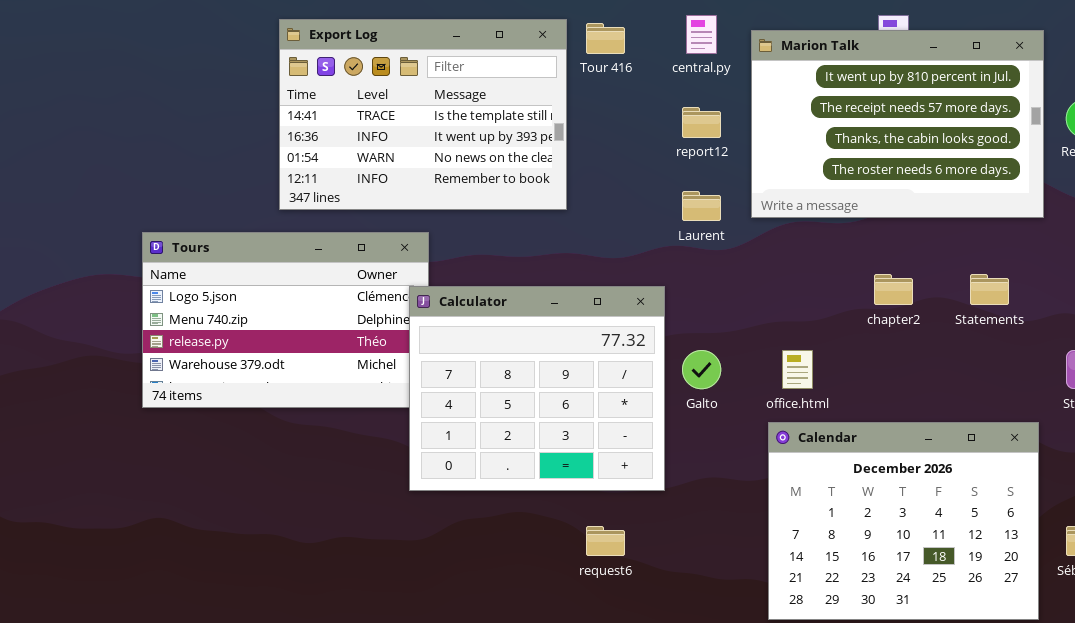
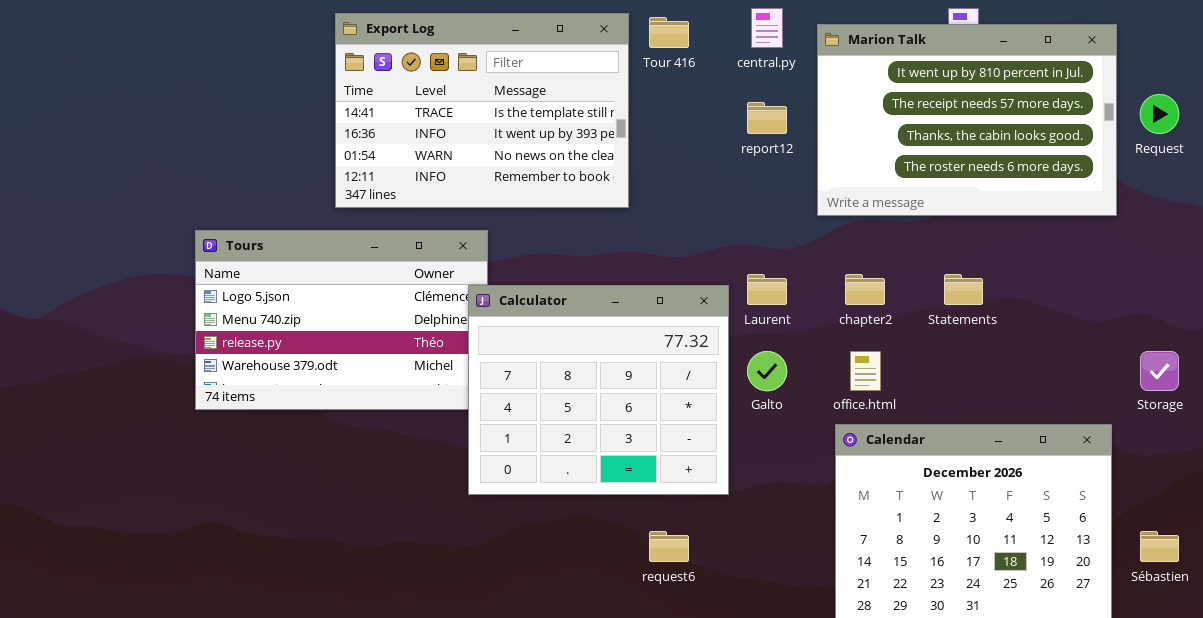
Laurent: [682,191,721,221] -> [747,274,787,305], moved
chapter2: [874,274,913,305] -> [845,274,885,305], moved
Statements: [970,274,1009,305] -> [944,274,983,305], moved

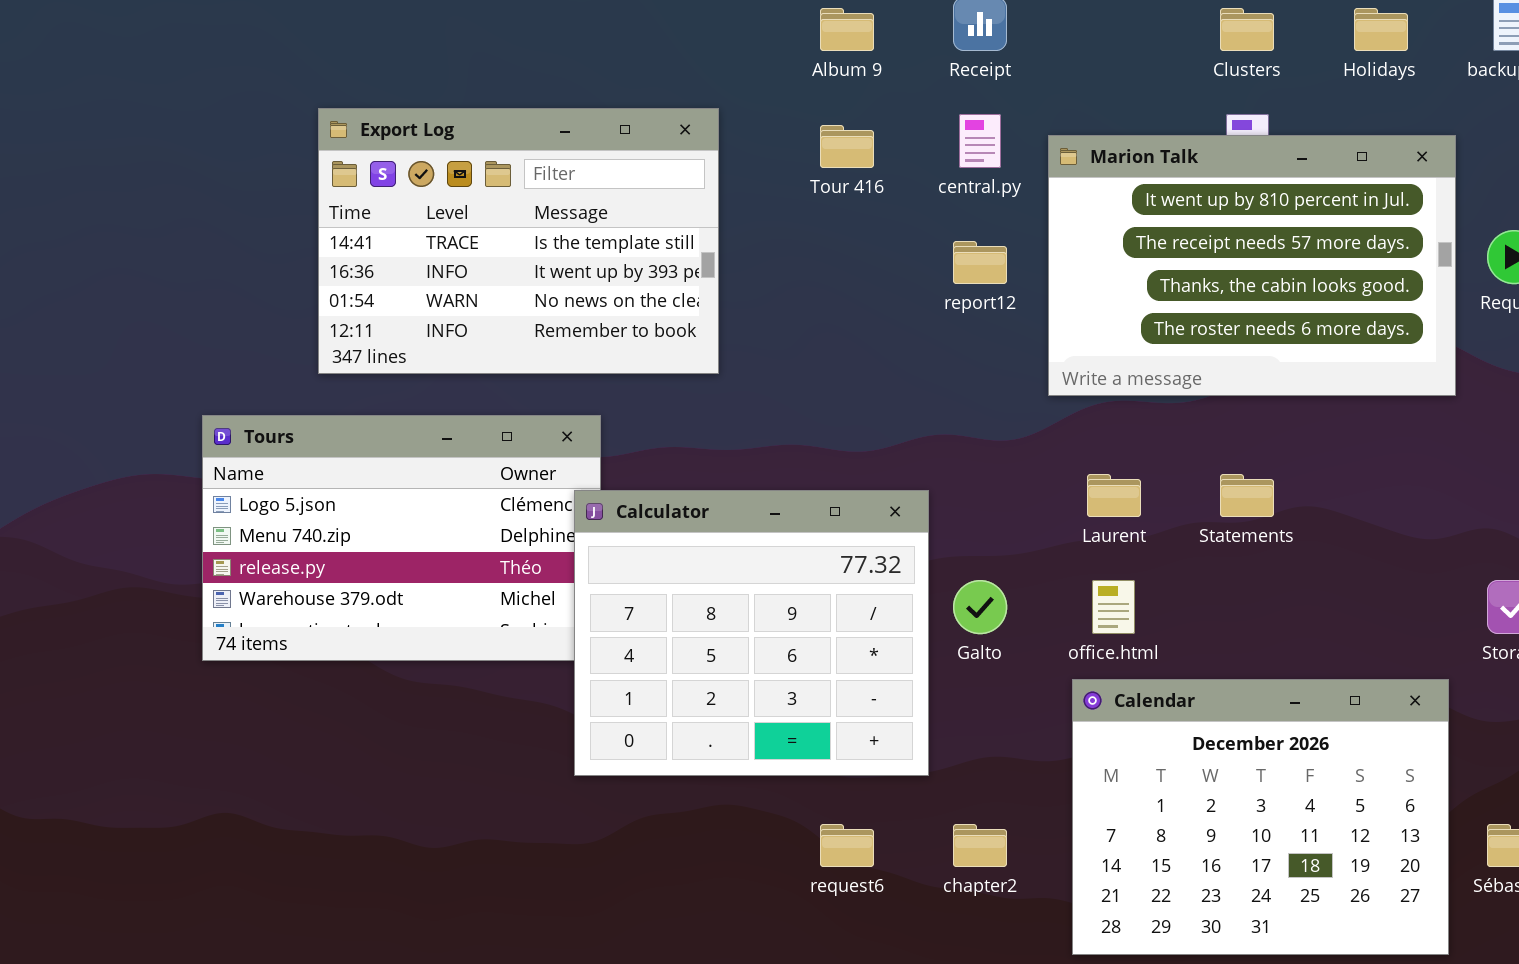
Export Log: [335,13,629,208] -> [318,108,719,374], moved
Laurent: [747,274,787,305] -> [1087,474,1141,517], moved
chapter2: [845,274,885,305] -> [953,824,1007,867], moved

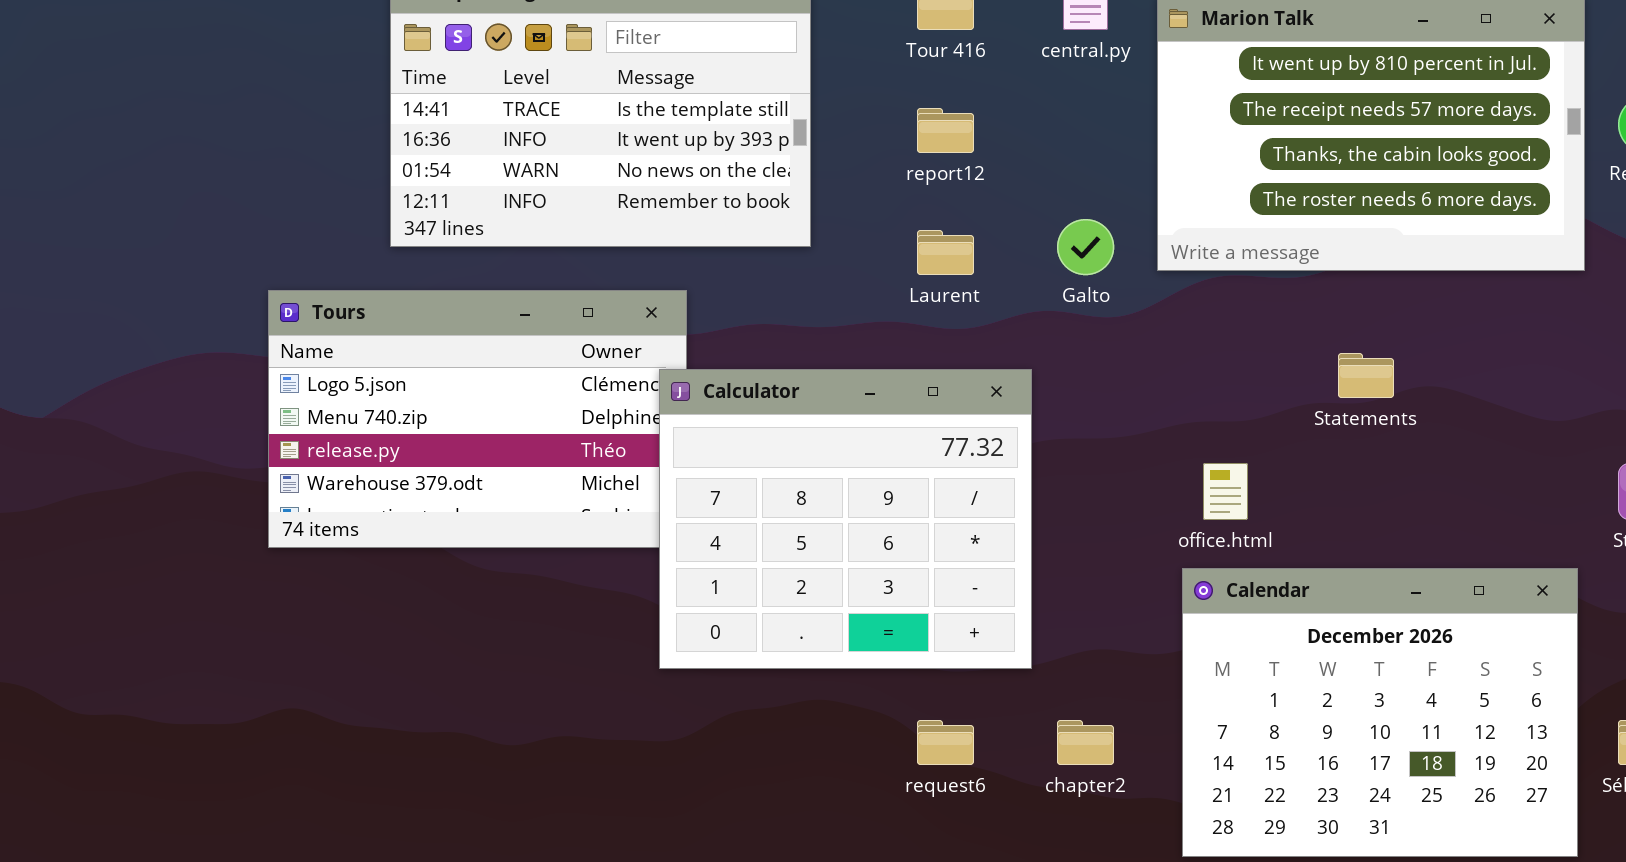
report12: [953,241,1007,284] -> [917,108,974,153], moved
Laurent: [1087,474,1141,517] -> [917,230,974,275], moved
Galto: [953,580,1007,634] -> [1057,219,1114,275], moved

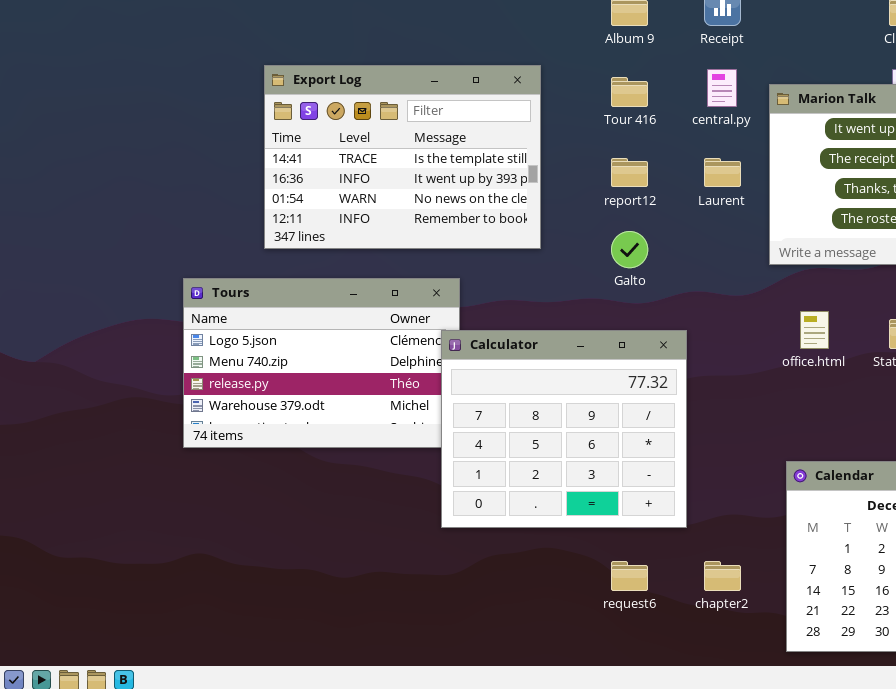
Galto: [1057,219,1114,275] -> [611,231,648,268], moved
Laurent: [917,230,974,275] -> [704,158,741,187], moved
office.html: [1203,463,1248,520] -> [800,311,829,349], moved

